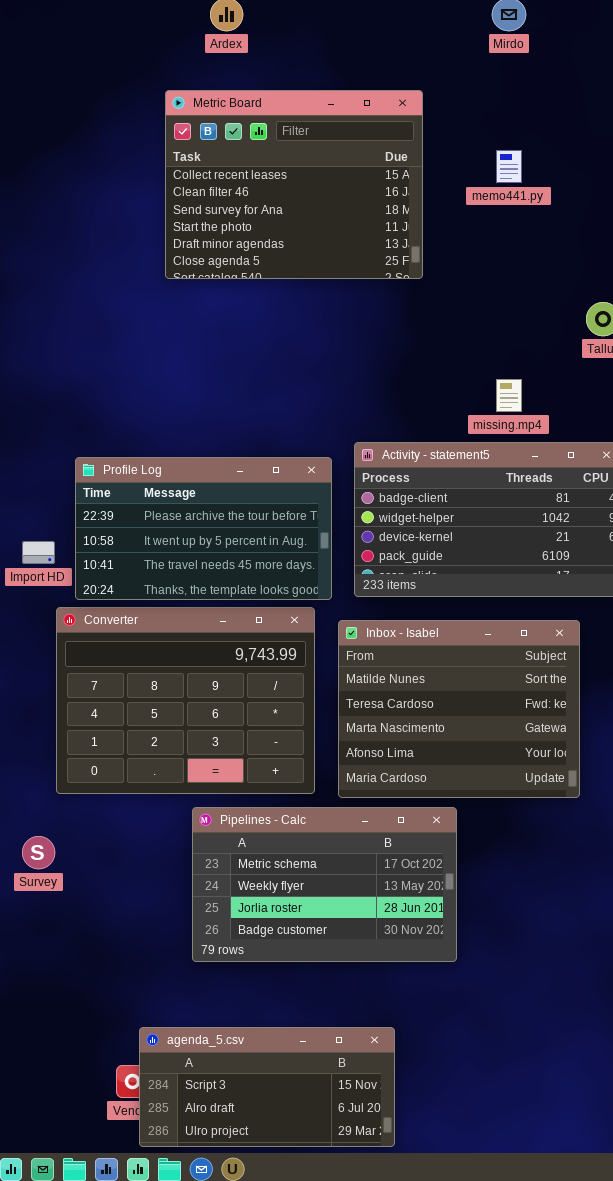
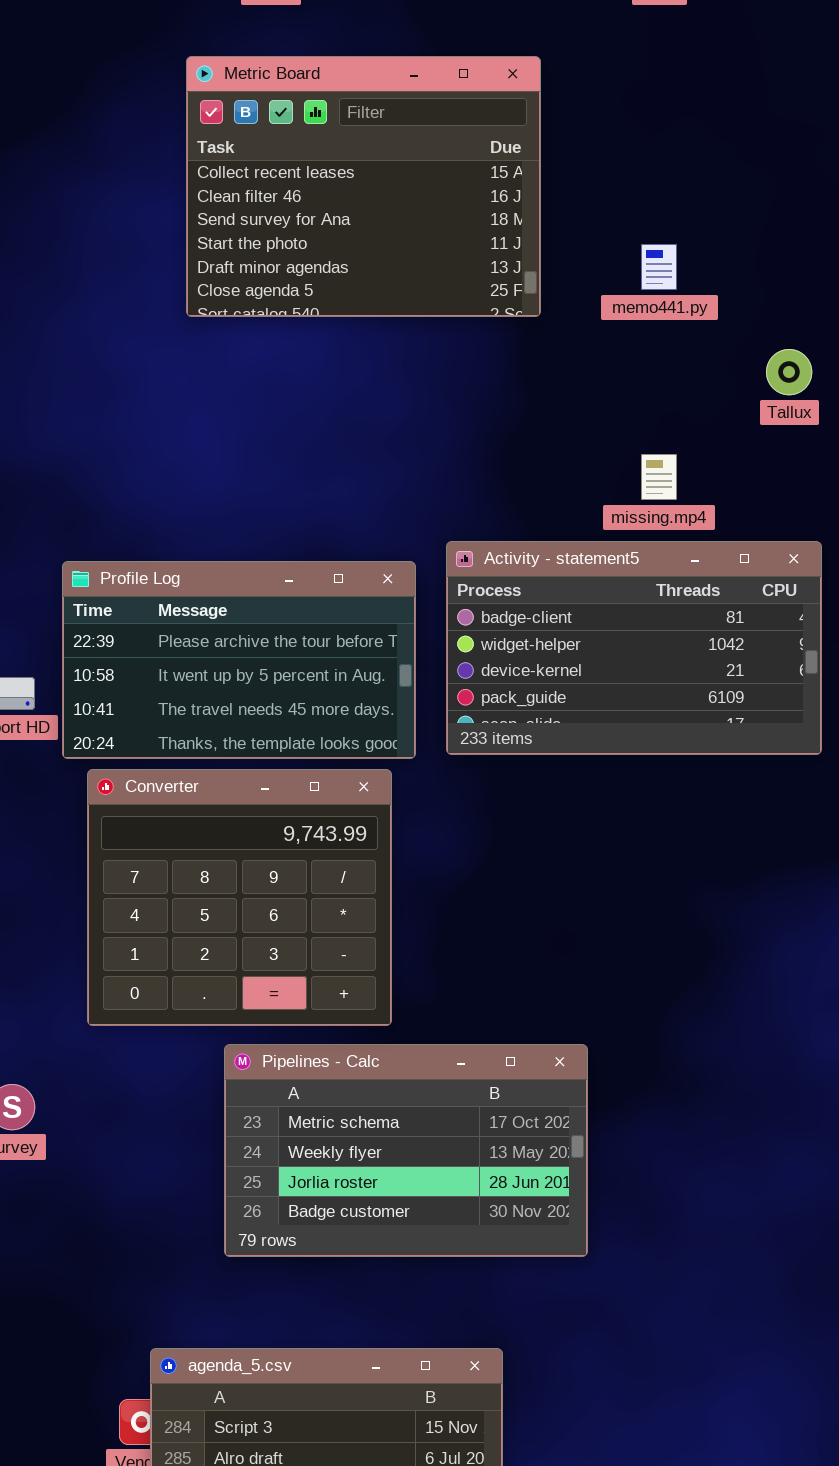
memo441.py: [496,150,522,183] -> [641,244,677,290], moved
Converter: [56,607,315,794] -> [87,769,392,1026], resized
Inbox - Isabel: [338,620,580,798] -> none, closed

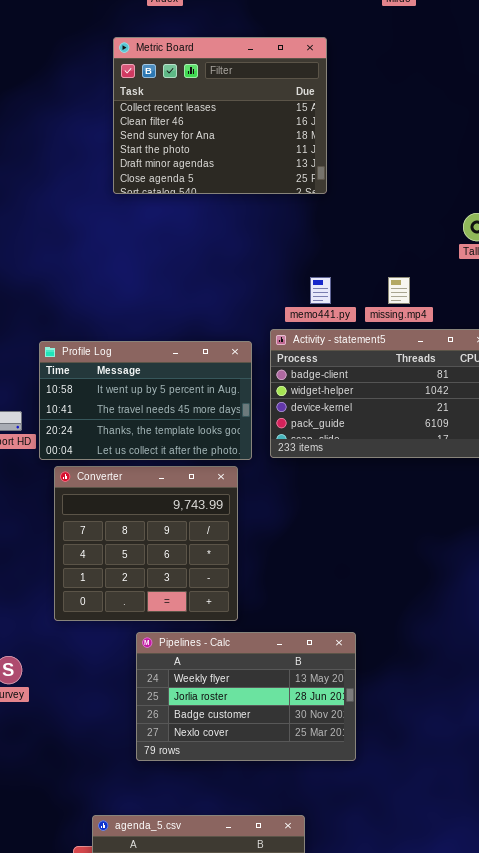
memo441.py: [641,244,677,290] -> [310,277,331,304], moved
Profile Log: [62,561,416,759] -> [39,341,252,460], scrolled down 1 row
Pipelines - Calc: [224,1044,588,1257] -> [136,632,356,761], scrolled down 1 row

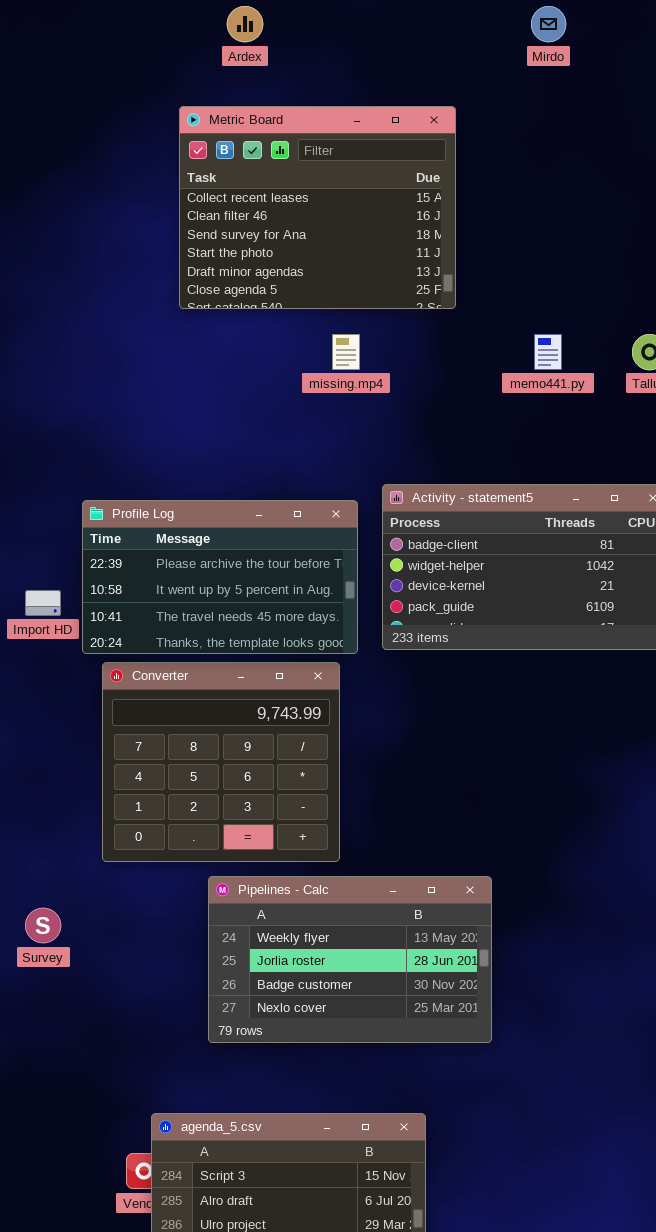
memo441.py: [310,277,331,304] -> [534,334,562,370], moved
missing.mp4: [388,277,410,304] -> [332,334,360,370], moved
Profile Log: [39,341,252,460] -> [82,500,358,654], scrolled up 1 row

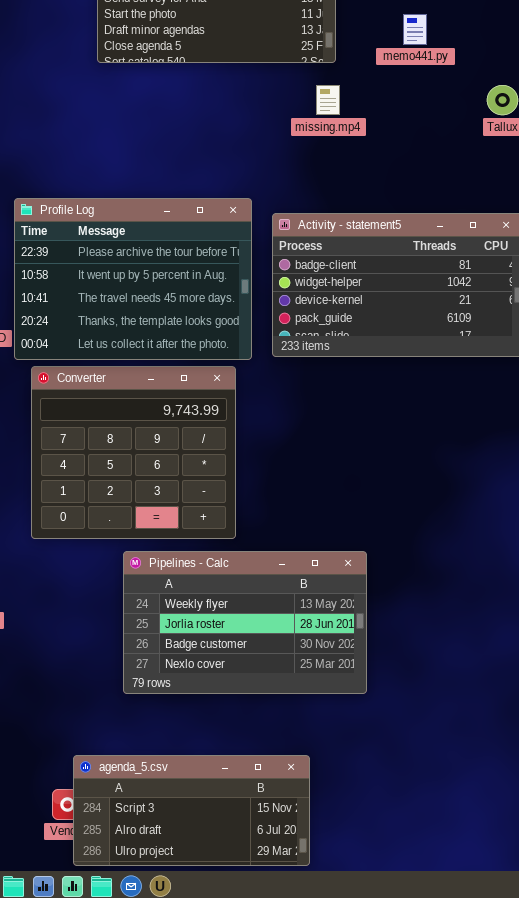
missing.mp4: [332,334,360,370] -> [316,85,340,115], moved
memo441.py: [534,334,562,370] -> [403,14,427,45], moved
Profile Log: [82,500,358,654] -> [14,198,252,360], resized

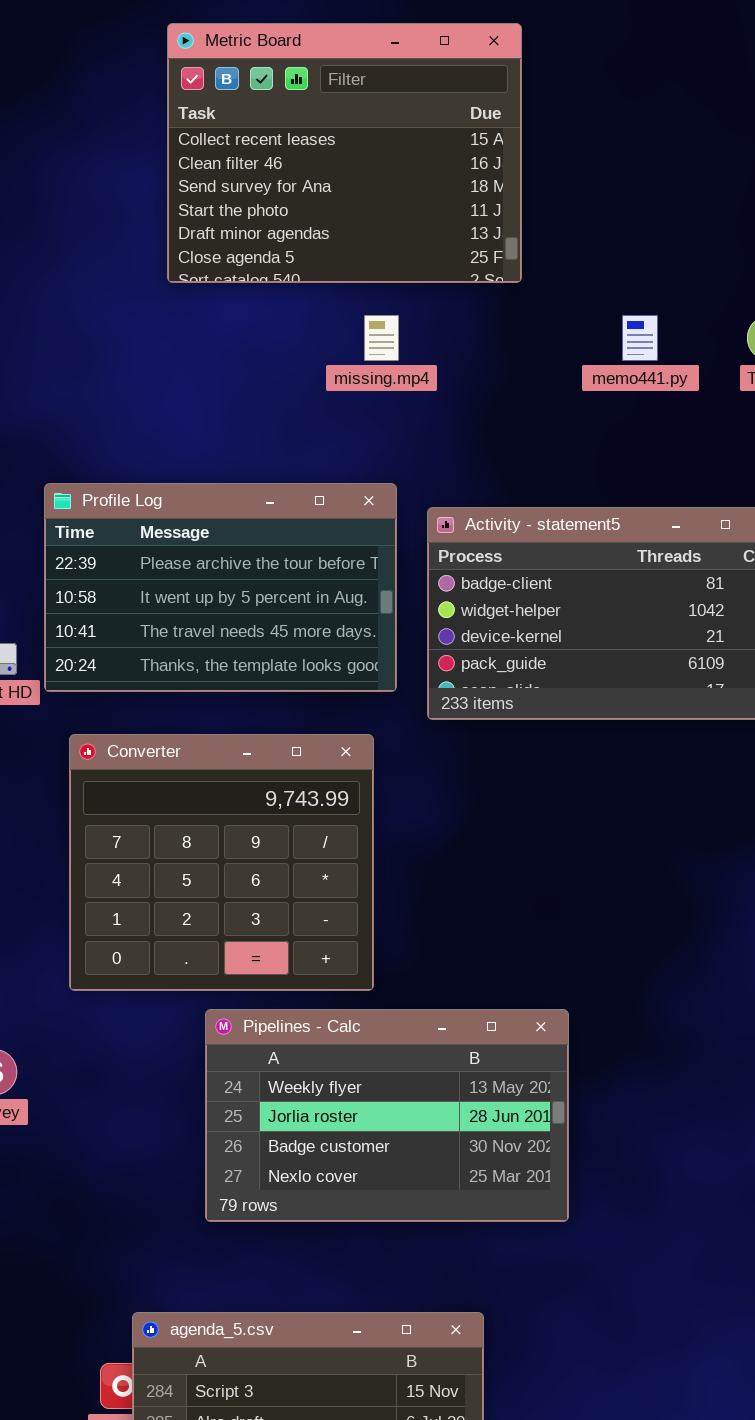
memo441.py: [403,14,427,45] -> [622,315,658,361], moved
missing.mp4: [316,85,340,115] -> [364,315,399,361], moved
Profile Log: [14,198,252,360] -> [44,483,397,692], resized

